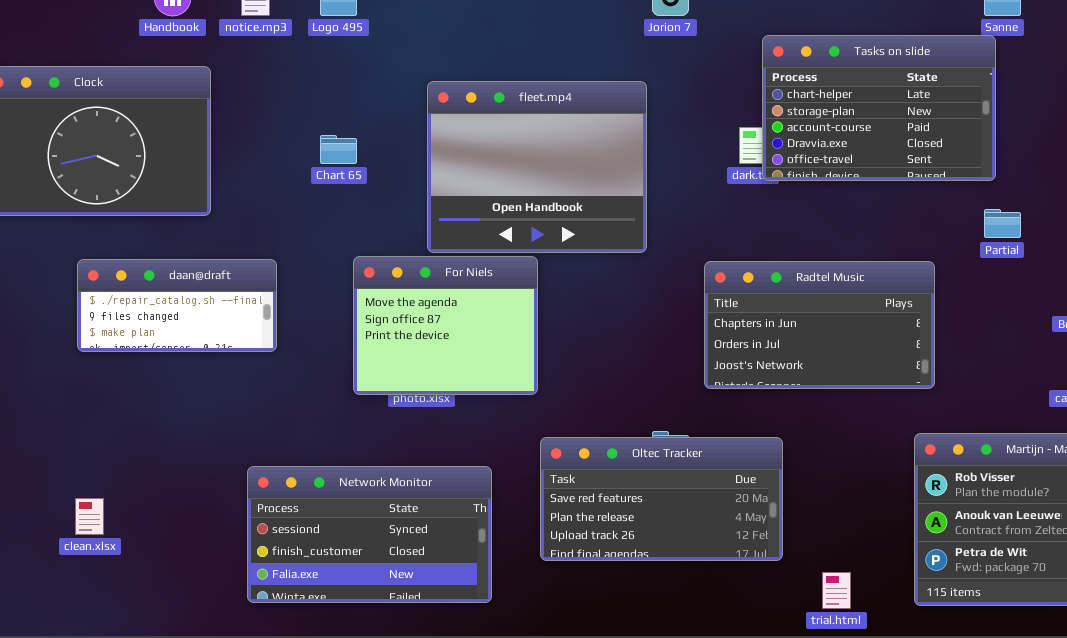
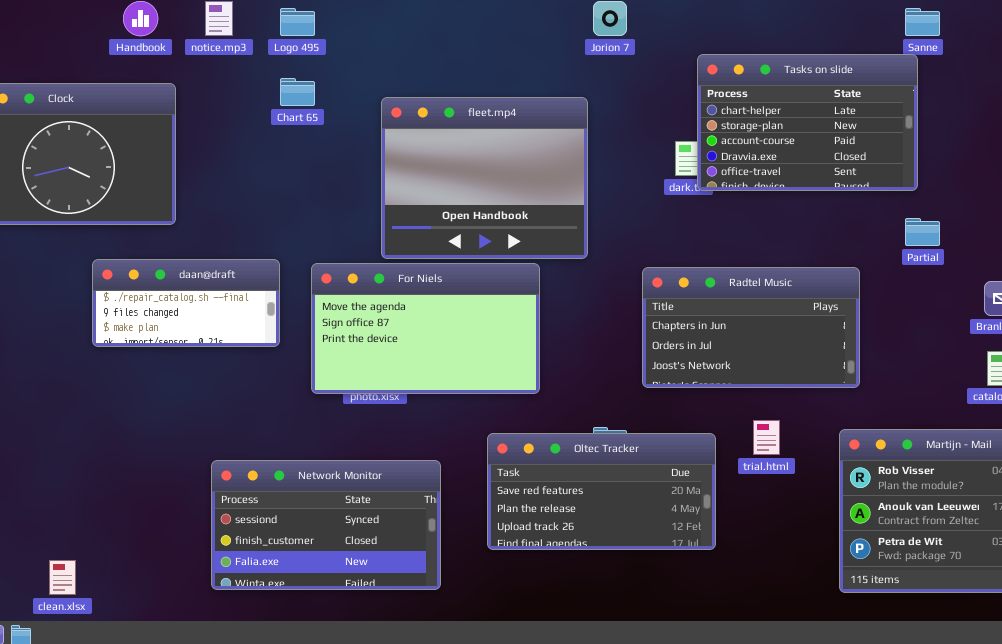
Chart 65: [320,135,357,164] -> [280,78,315,106], moved
For Niels: [353,256,538,395] -> [311,263,540,394], resized
daan@draft: [77,259,277,352] -> [92,259,280,347], moved
clean.xlsx: [75,498,104,535] -> [49,560,76,595], moved
trial.html: [822,572,851,609] -> [753,420,780,455], moved

